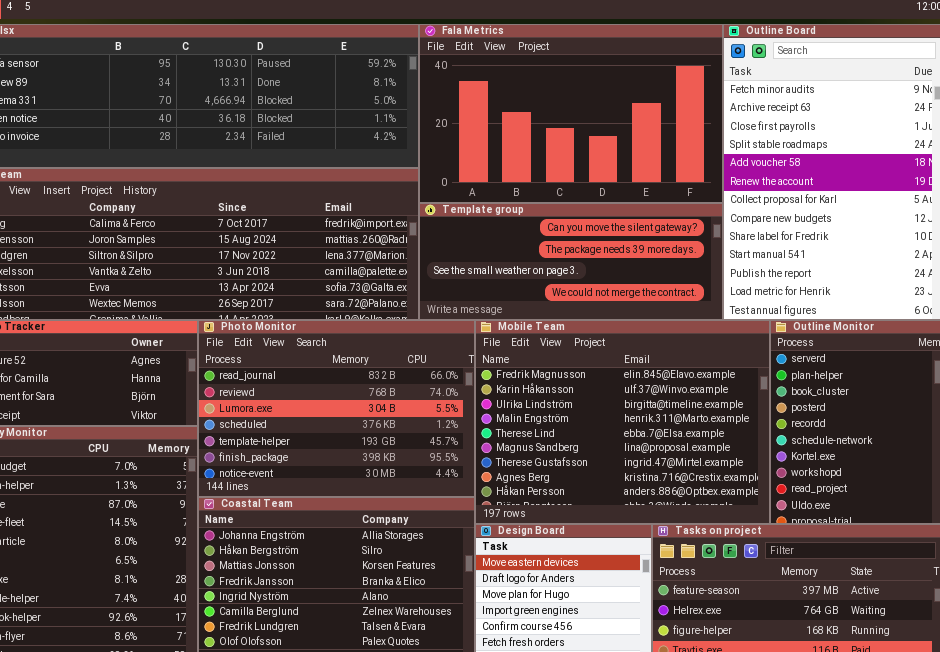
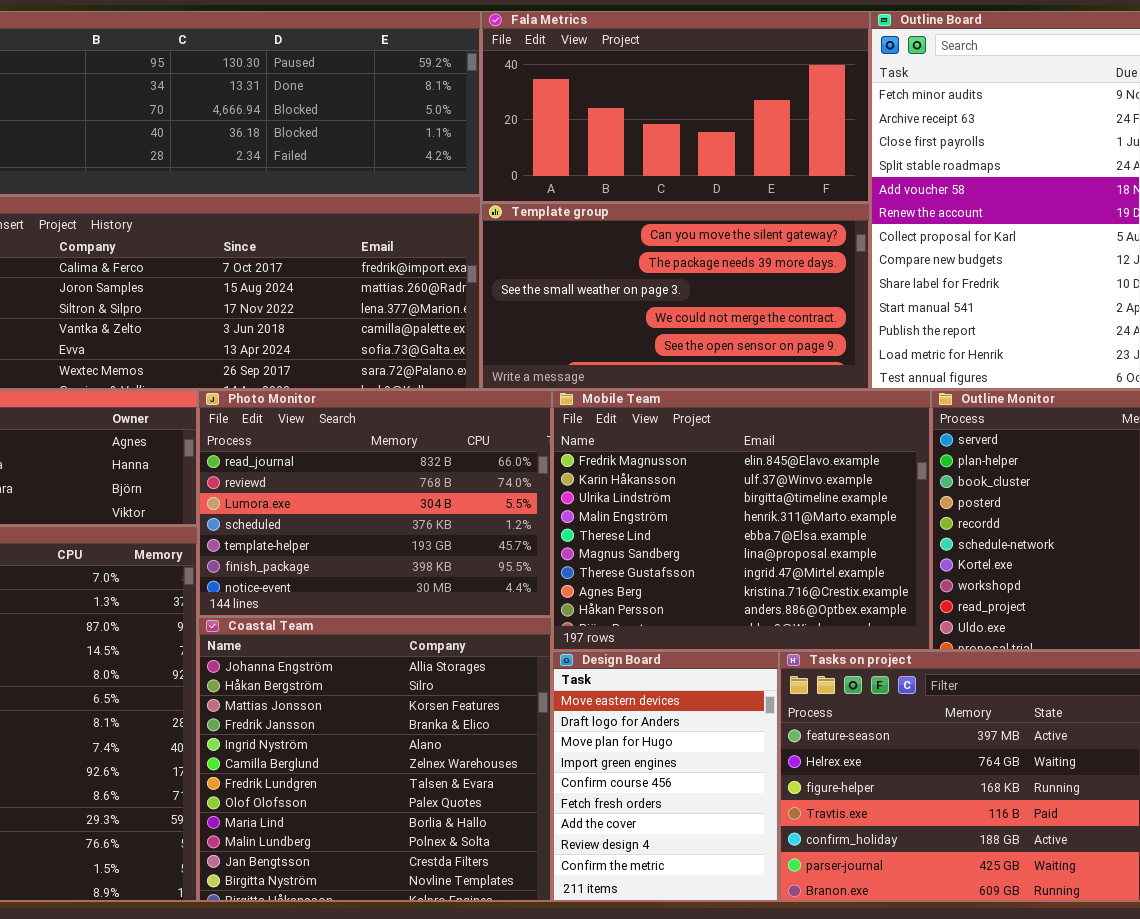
Fala Metrics: [419,24,723,203] -> [481,11,870,203], resized
Template group: [419,203,723,320] -> [481,203,870,390], resized

